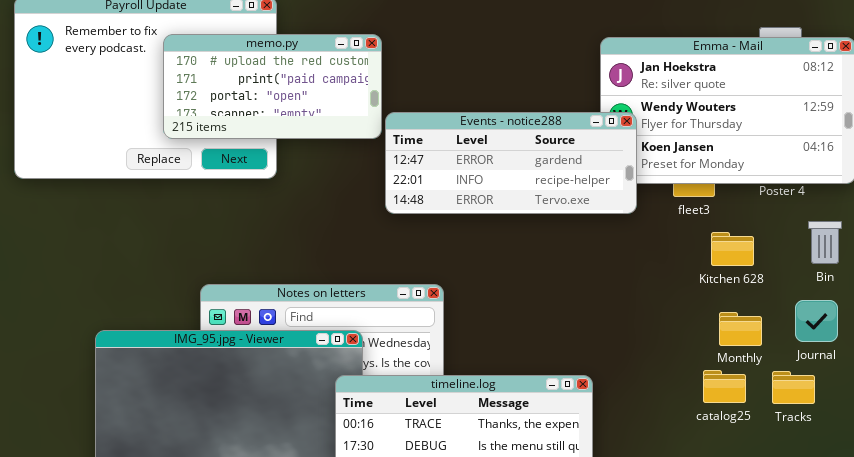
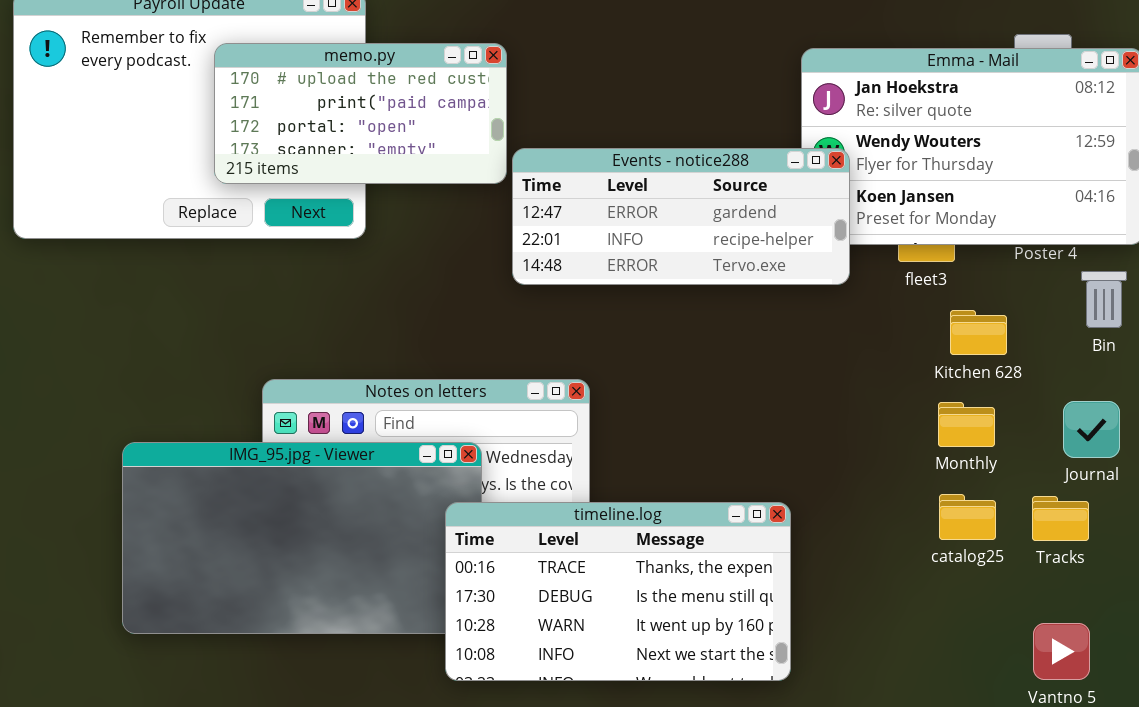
Bin: [808,221,842,264] -> [1081,271,1127,328], moved
Monthly: [719,312,762,346] -> [938,402,995,447], moved

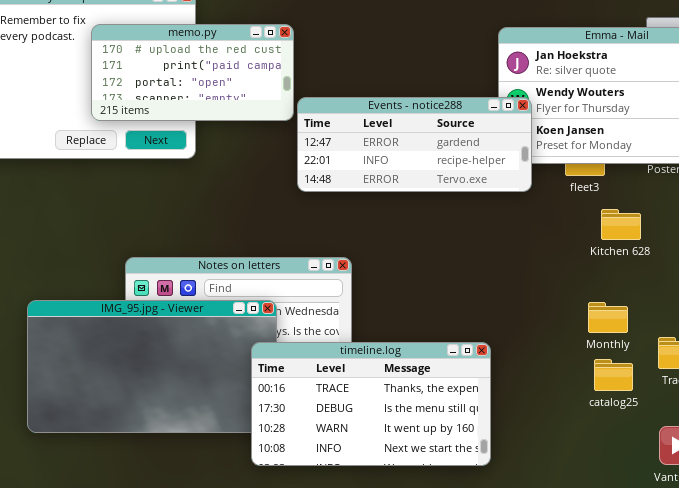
Monthly: [938,402,995,447] -> [588,302,628,333], moved
catalog25: [939,494,996,540] -> [594,359,633,391], moved

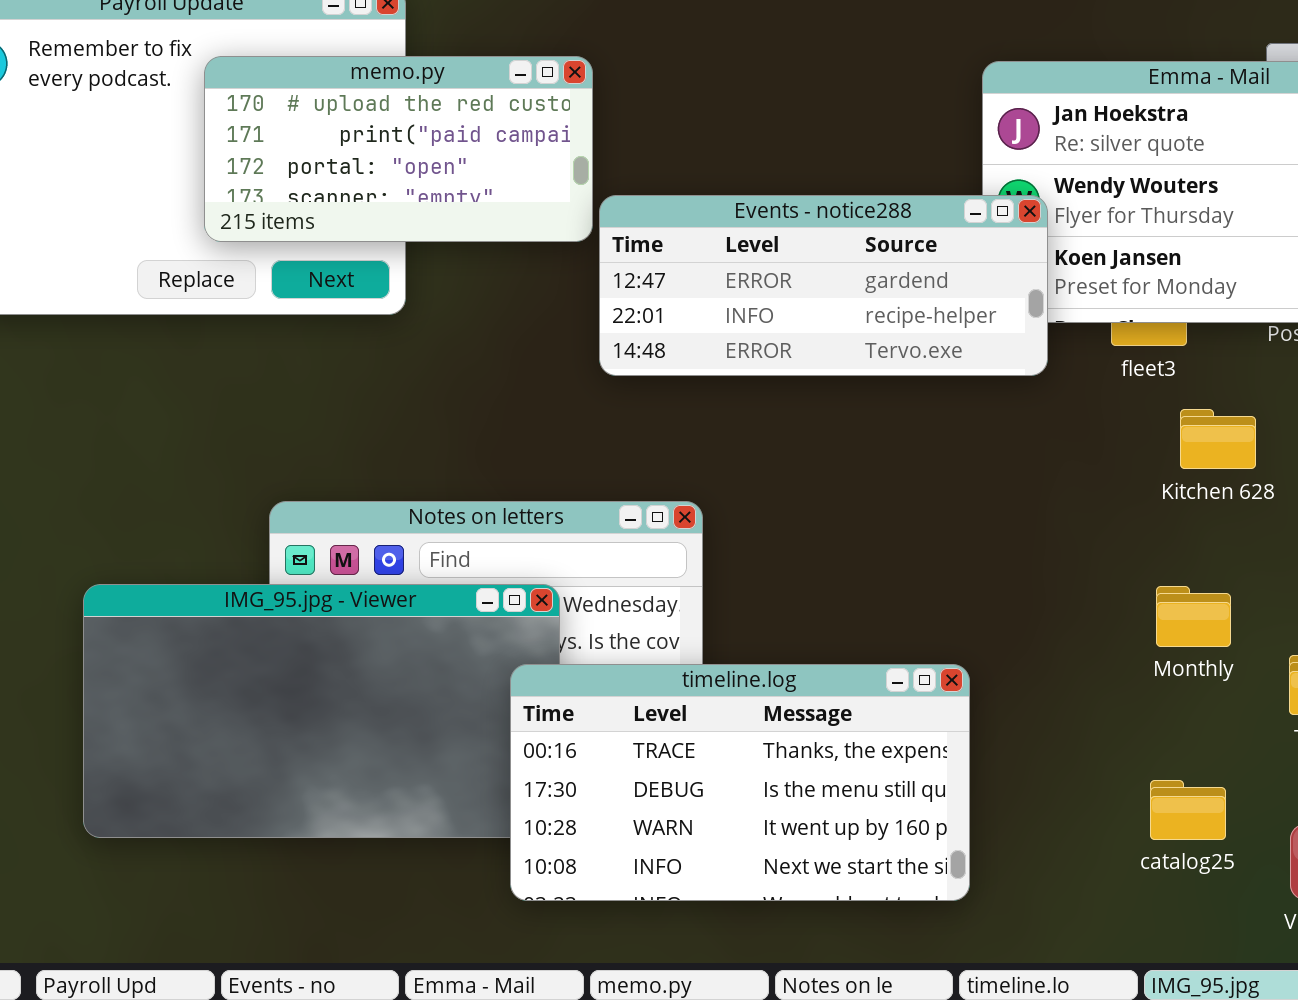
catalog25: [594,359,633,391] -> [1150,780,1226,840], moved

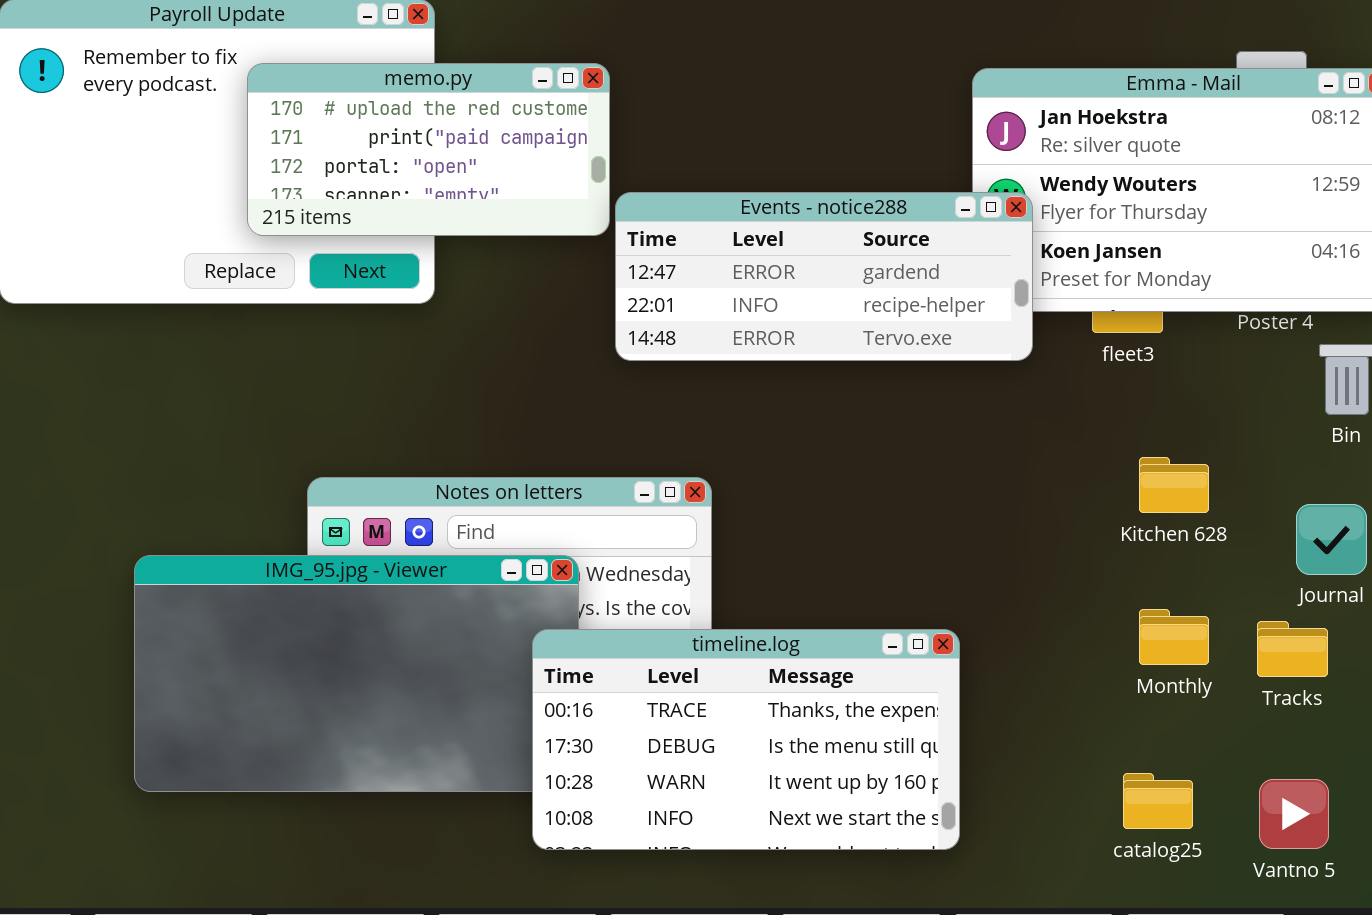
Kitchen 628: [1180,409,1256,469] -> [1139,457,1209,513], moved
Monthly: [1156,586,1231,647] -> [1139,609,1209,665], moved
catalog25: [1150,780,1226,840] -> [1123,773,1193,829], moved

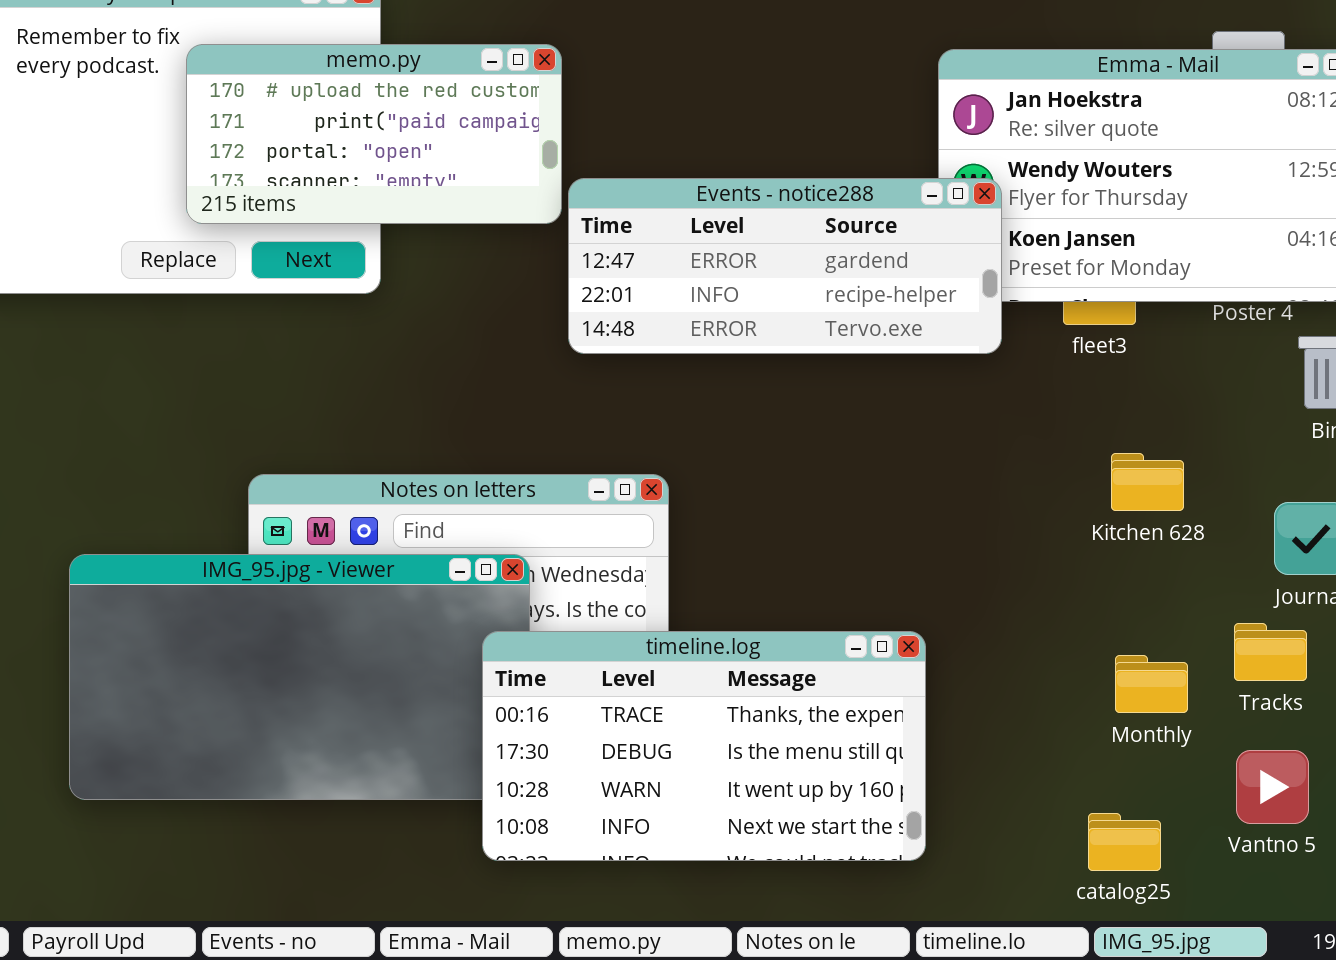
Monthly: [1139,609,1209,665] -> [1115,655,1188,713], moved
catalog25: [1123,773,1193,829] -> [1088,813,1161,871], moved
Vantno 5: [1259,779,1329,849] -> [1236,750,1309,824], moved

